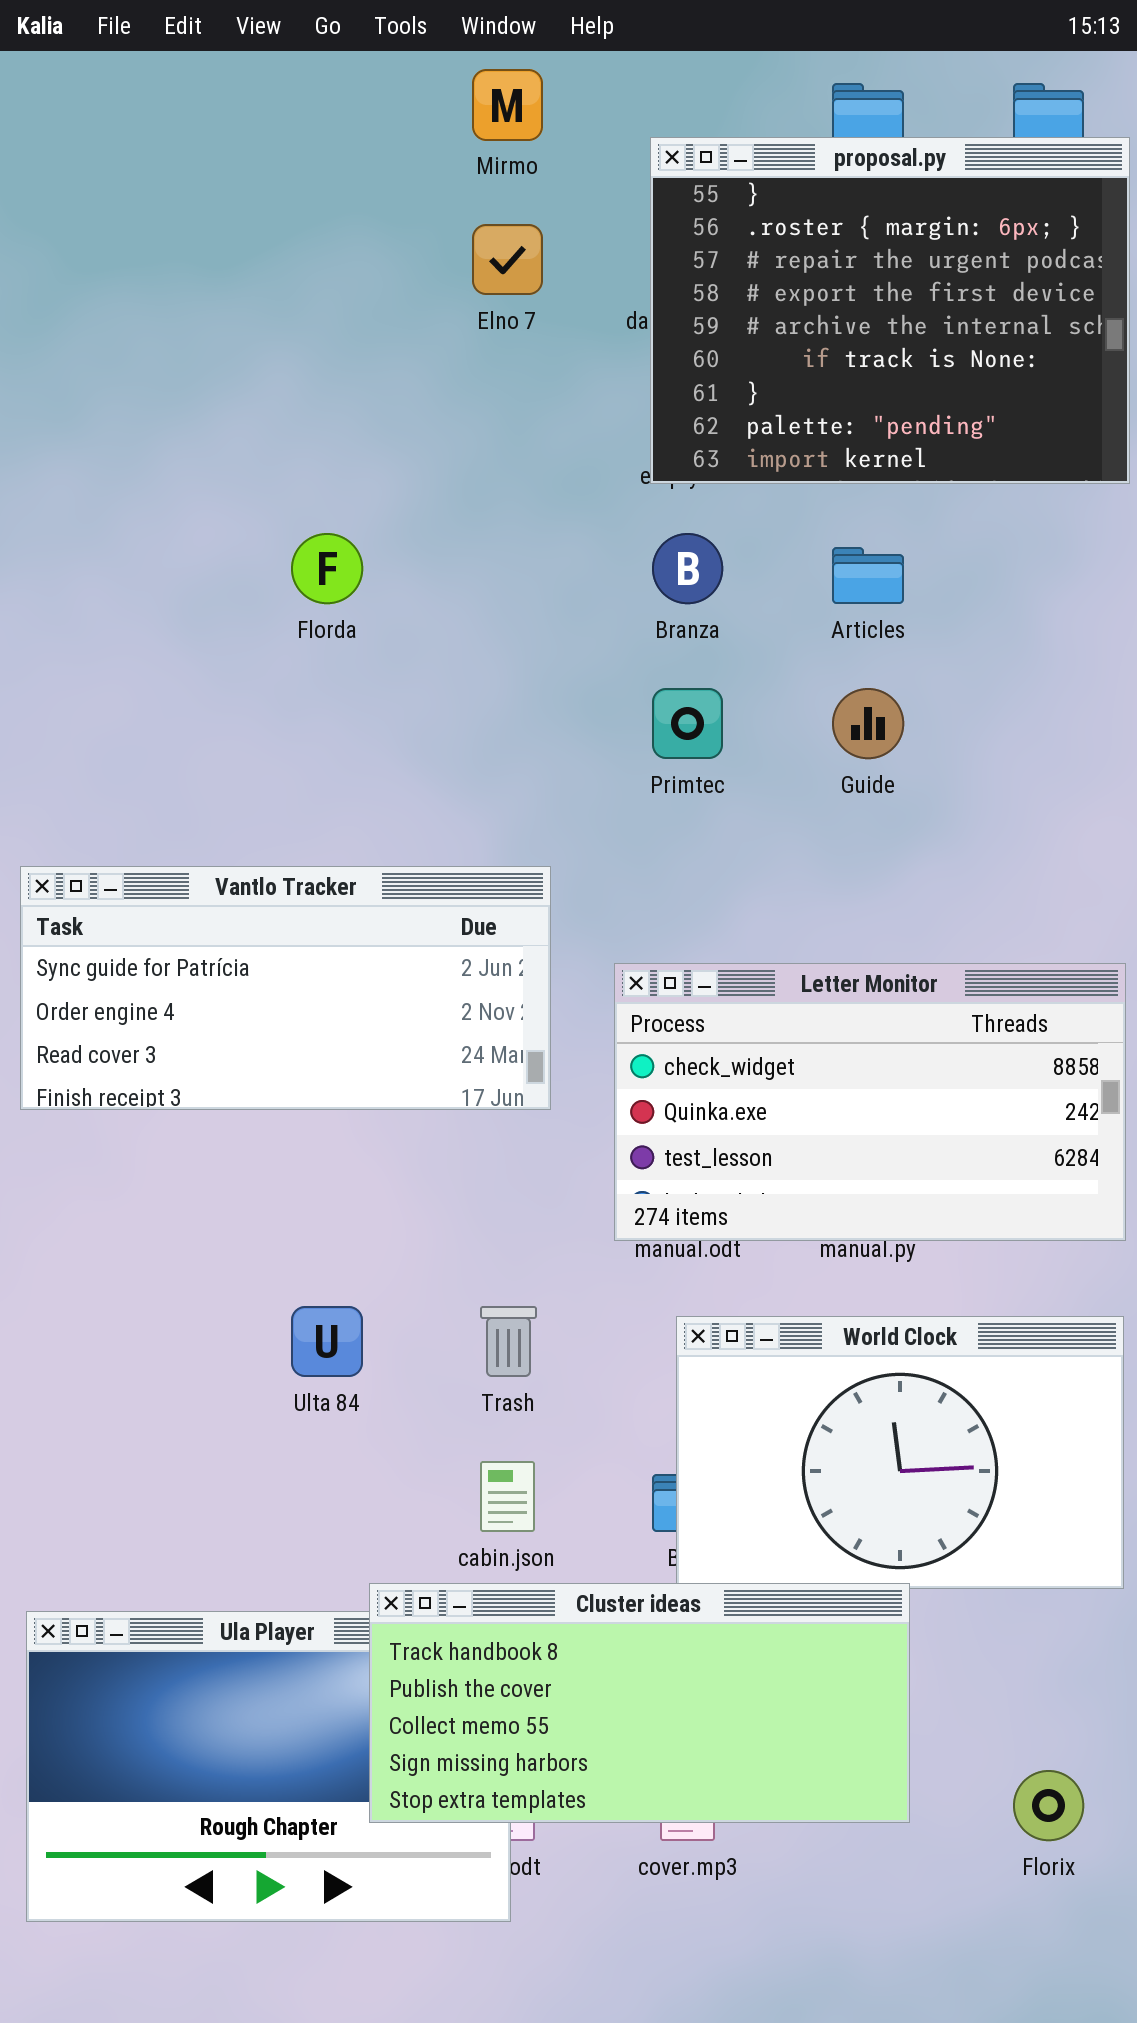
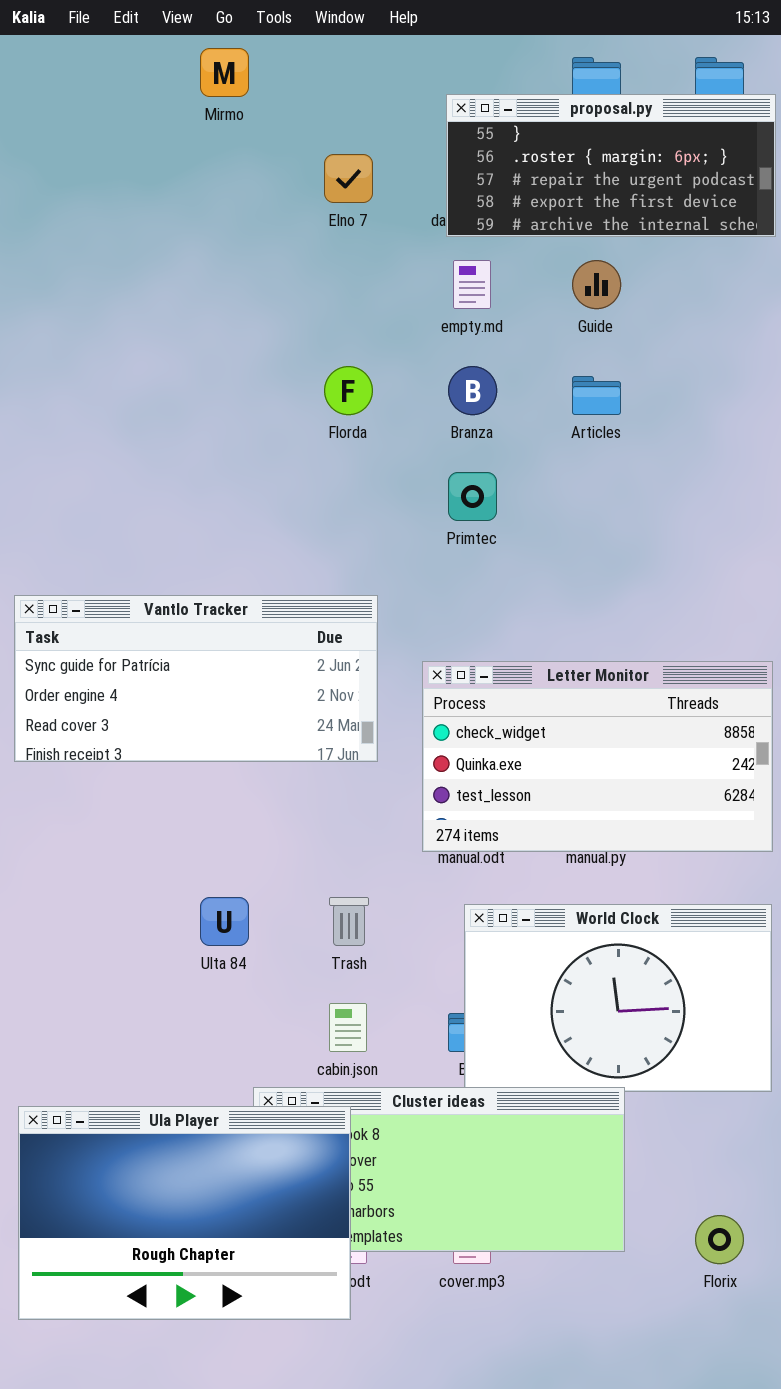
Mirmo: [472,69,543,141] -> [200,48,249,97], moved
proposal.py: [650,137,1130,484] -> [446,94,776,237], resized
Florda: [291,533,363,604] -> [324,366,373,415], moved
Guide: [832,688,904,759] -> [572,260,621,309], moved
Ula Player: [26,1611,511,1922] -> [18,1106,351,1320], raised

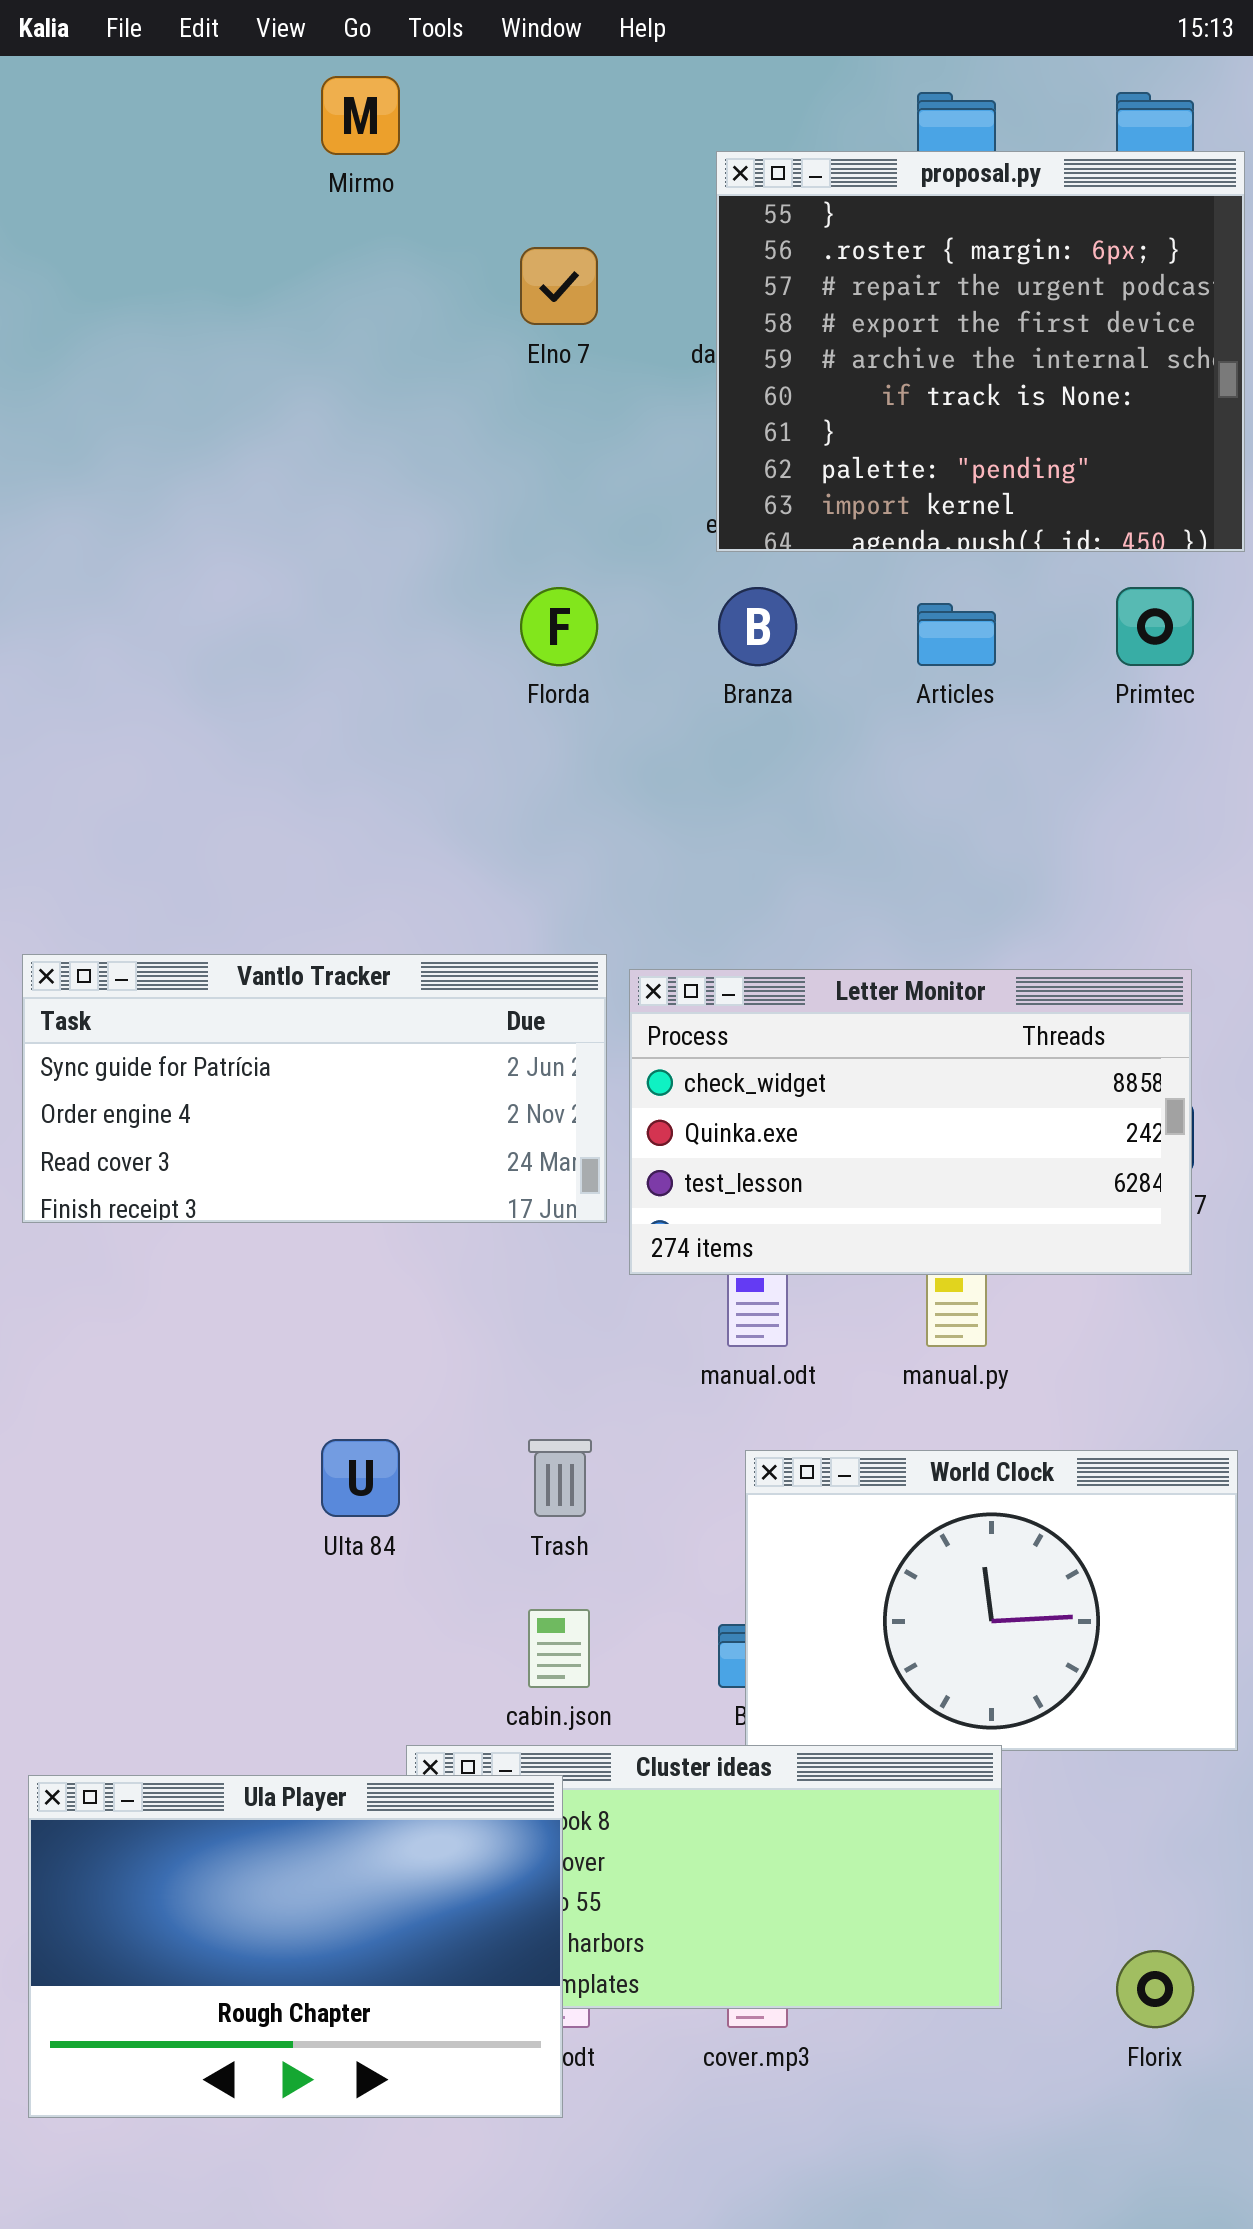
proposal.py: [446,94,776,237] -> [716,151,1245,552], resized
Primtec: [448,472,497,521] -> [1116,587,1194,666], moved
Letter Monitor: [422,661,773,852] -> [629,969,1192,1275], moved

